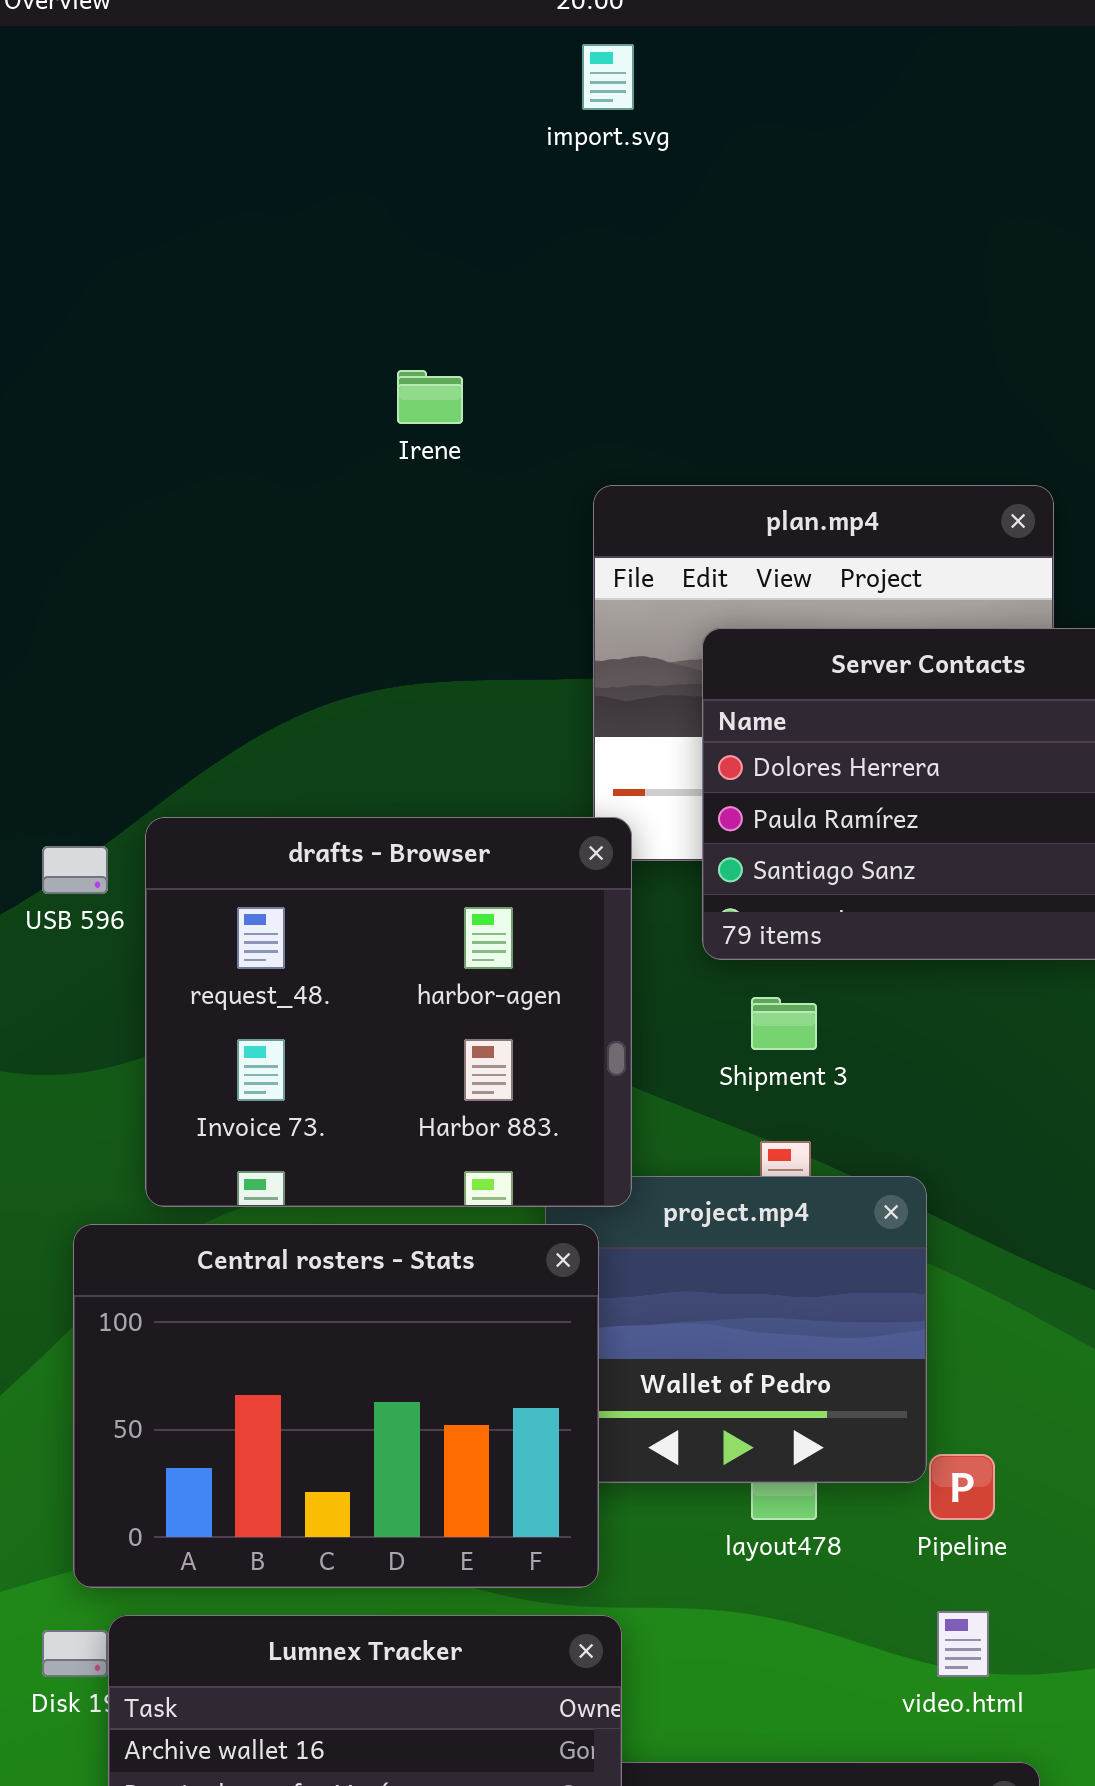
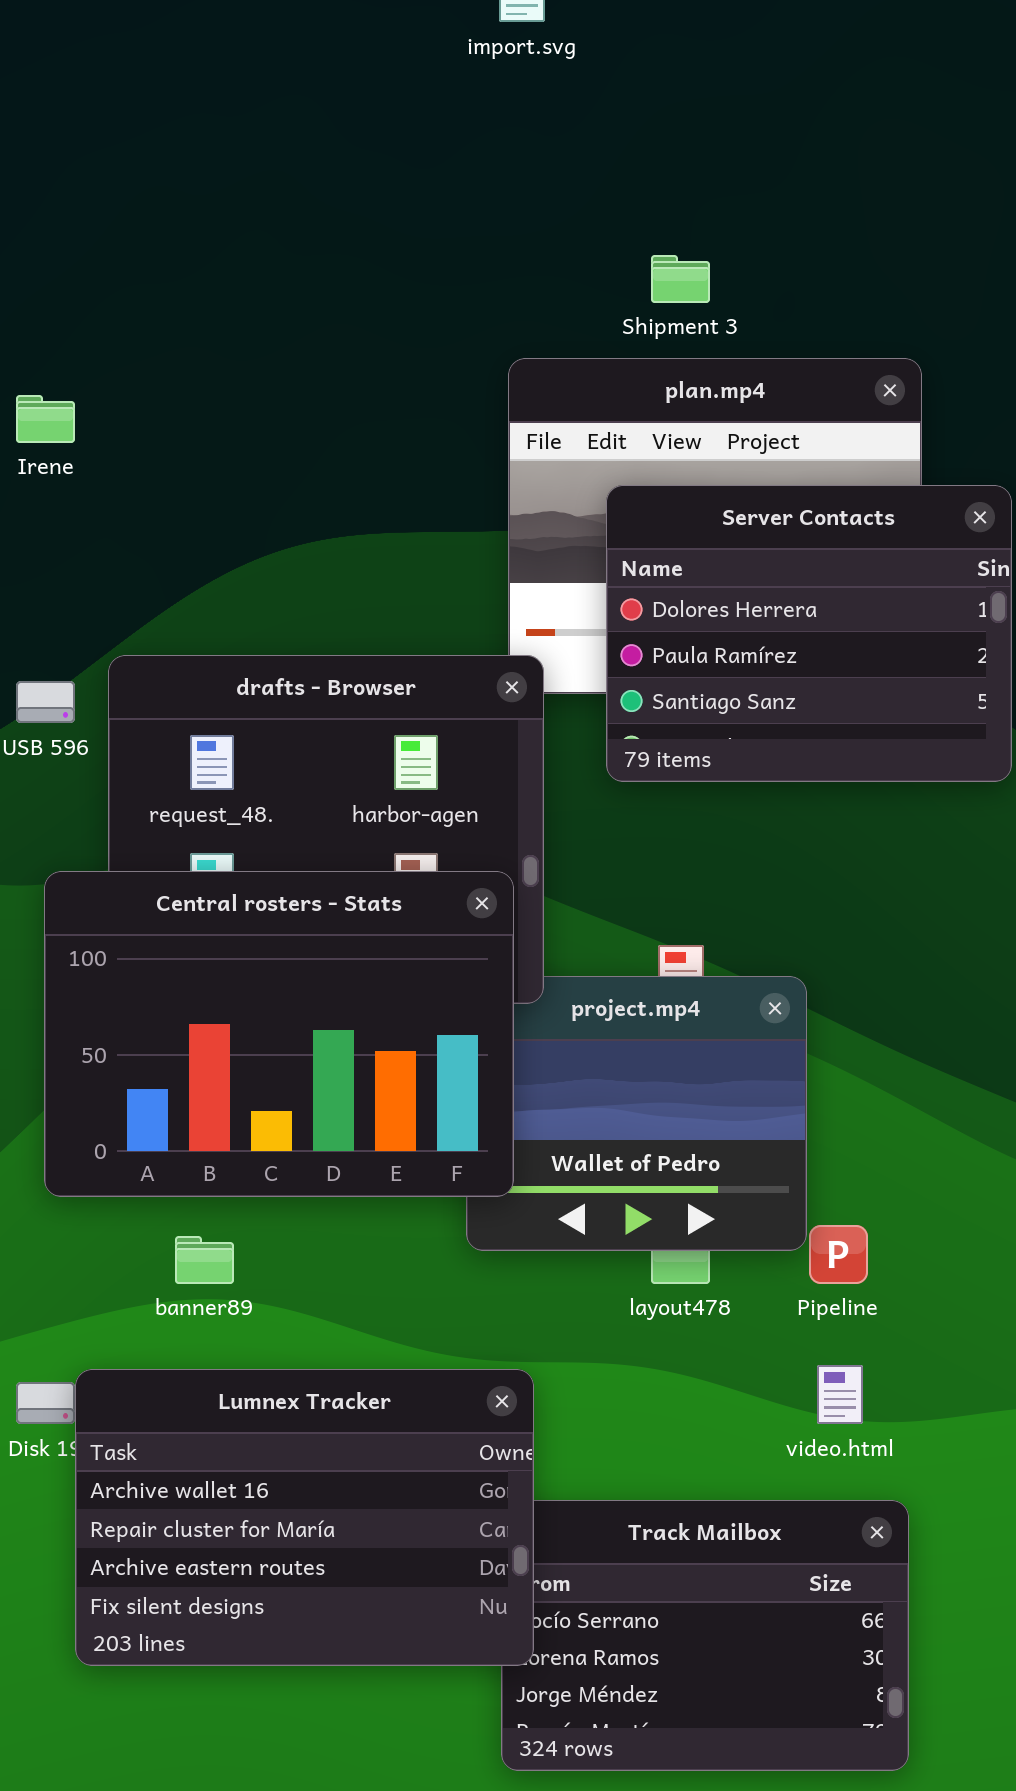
Irene: [397,370,463,424] -> [16,395,75,443], moved
Shipment 3: [751,997,817,1050] -> [651,255,710,303], moved
Central rosters - Stats: [73,1224,599,1588] -> [44,871,514,1197], moved

